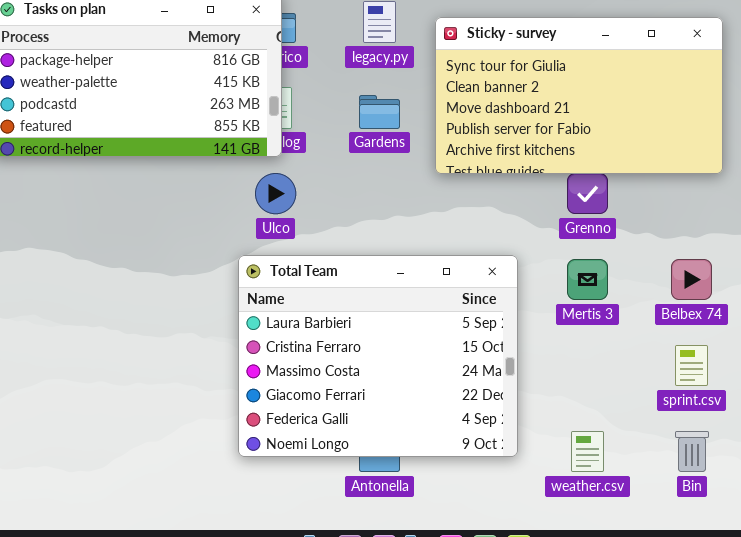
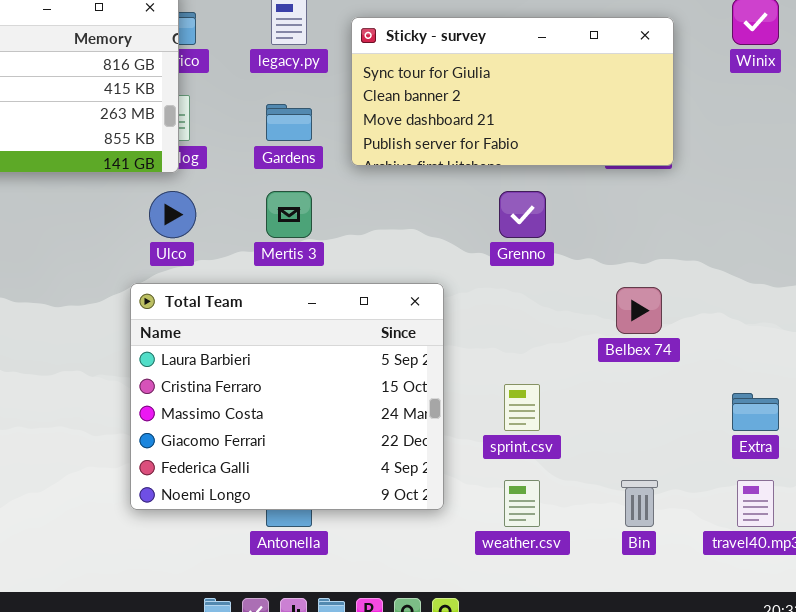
Sticky - survey: [435,17,723,174] -> [351,17,674,166], resized
Mertis 3: [567,259,608,300] -> [266,191,312,238], moved
sprint.csv: [675,345,708,386] -> [504,384,540,431], moved

